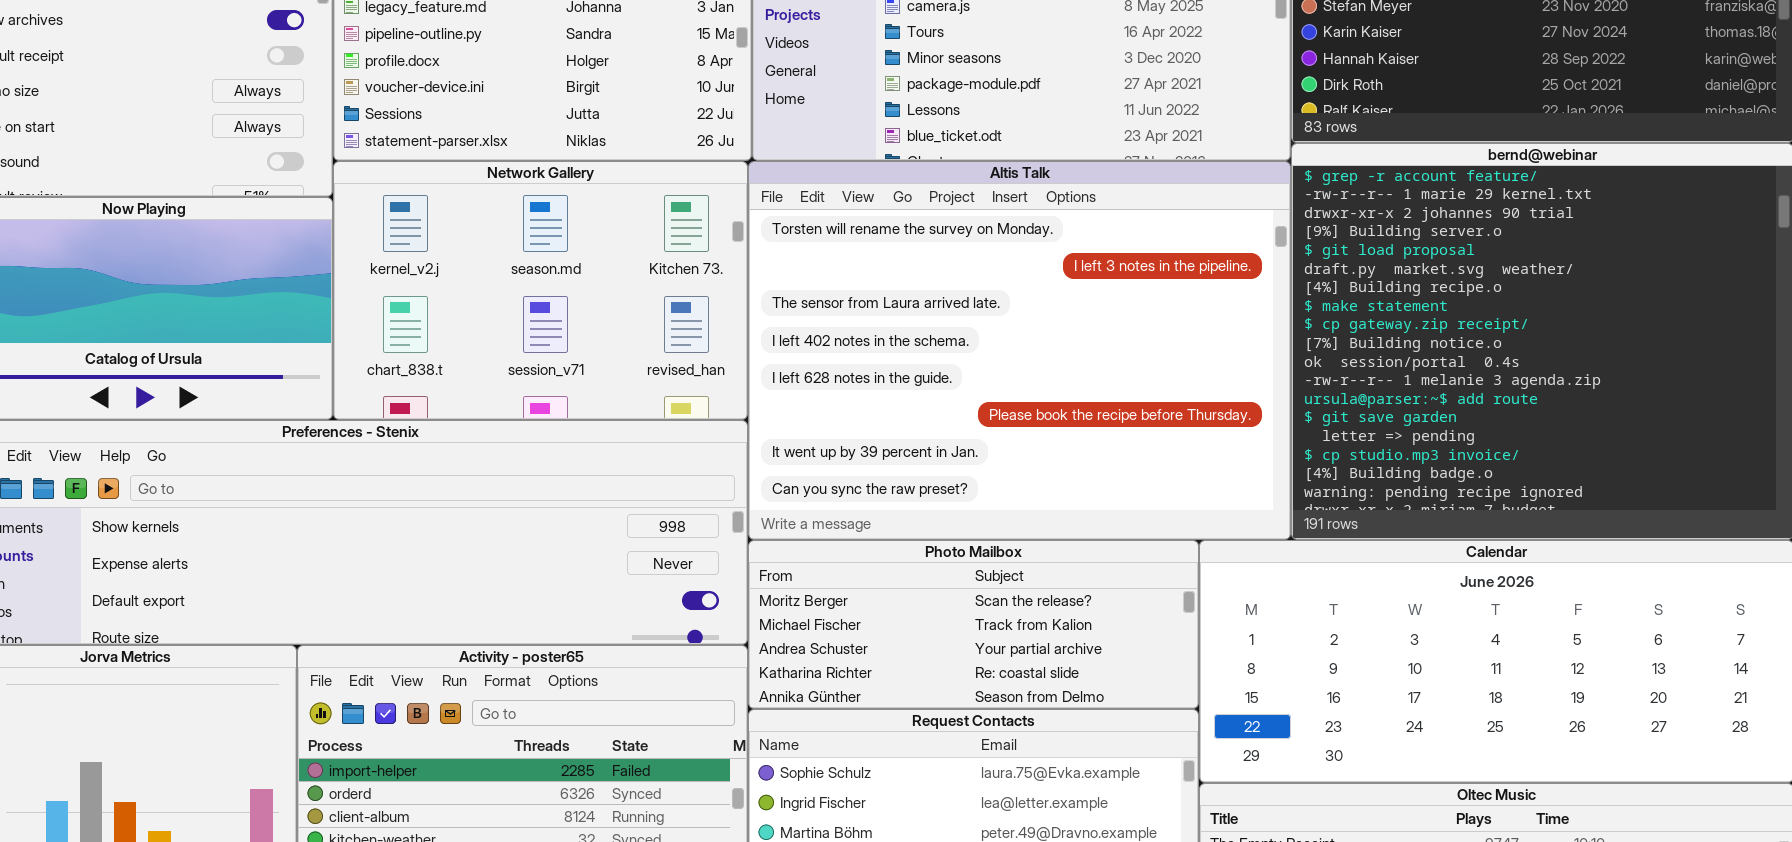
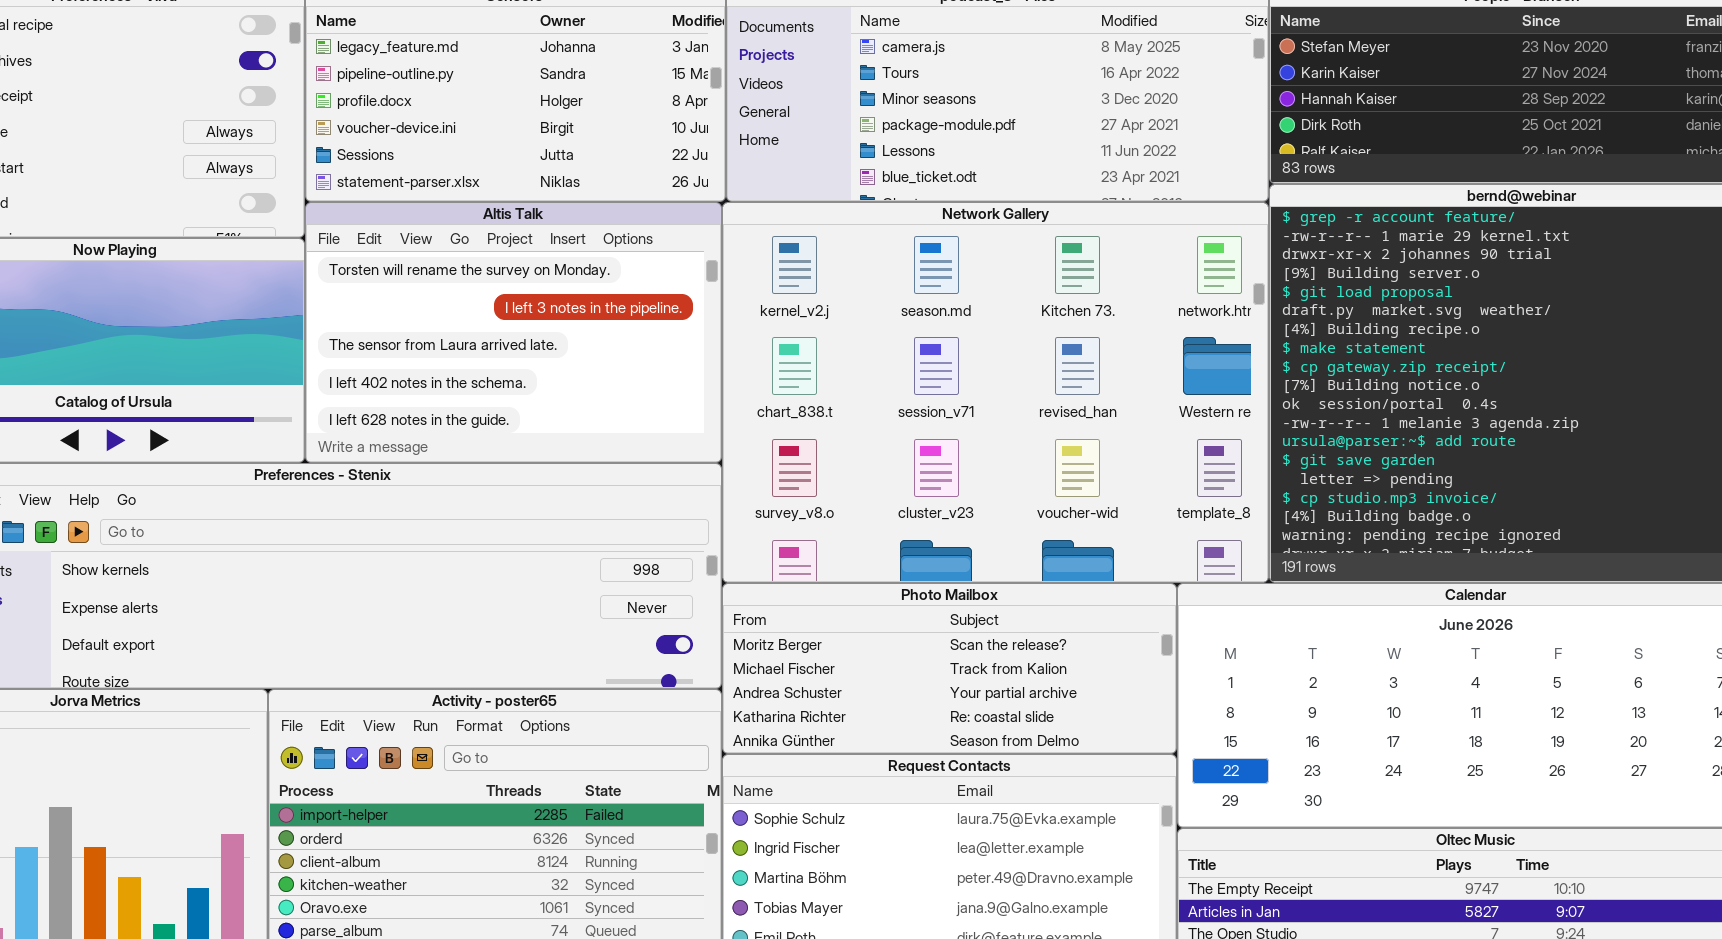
Network Gallery: [333,161,748,420] -> [722,202,1269,583], moved, resized
Altis Talk: [748,161,1291,540] -> [305,202,722,463], moved, resized

